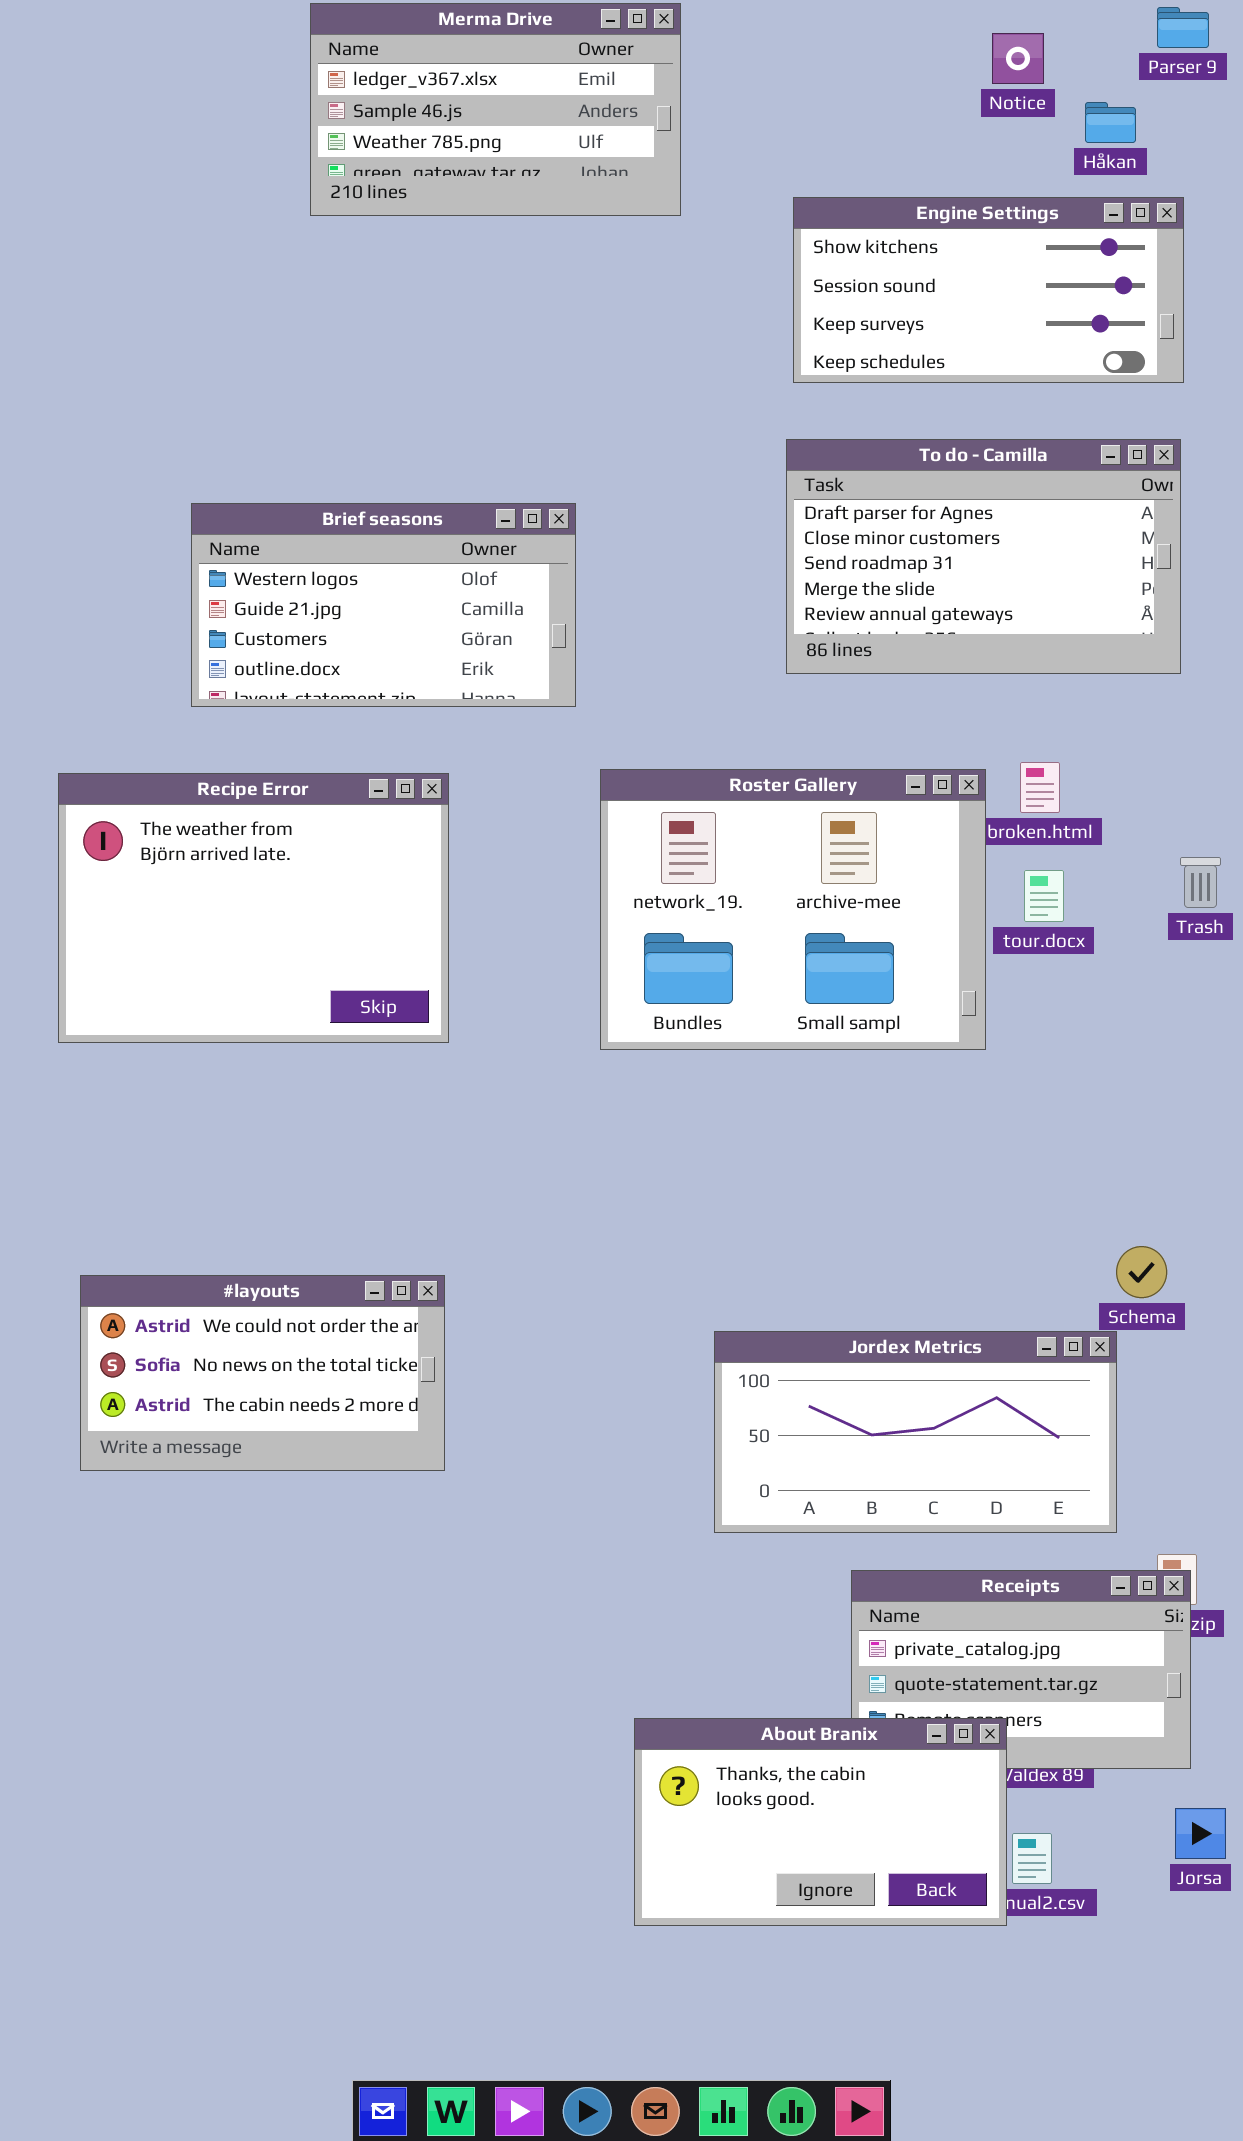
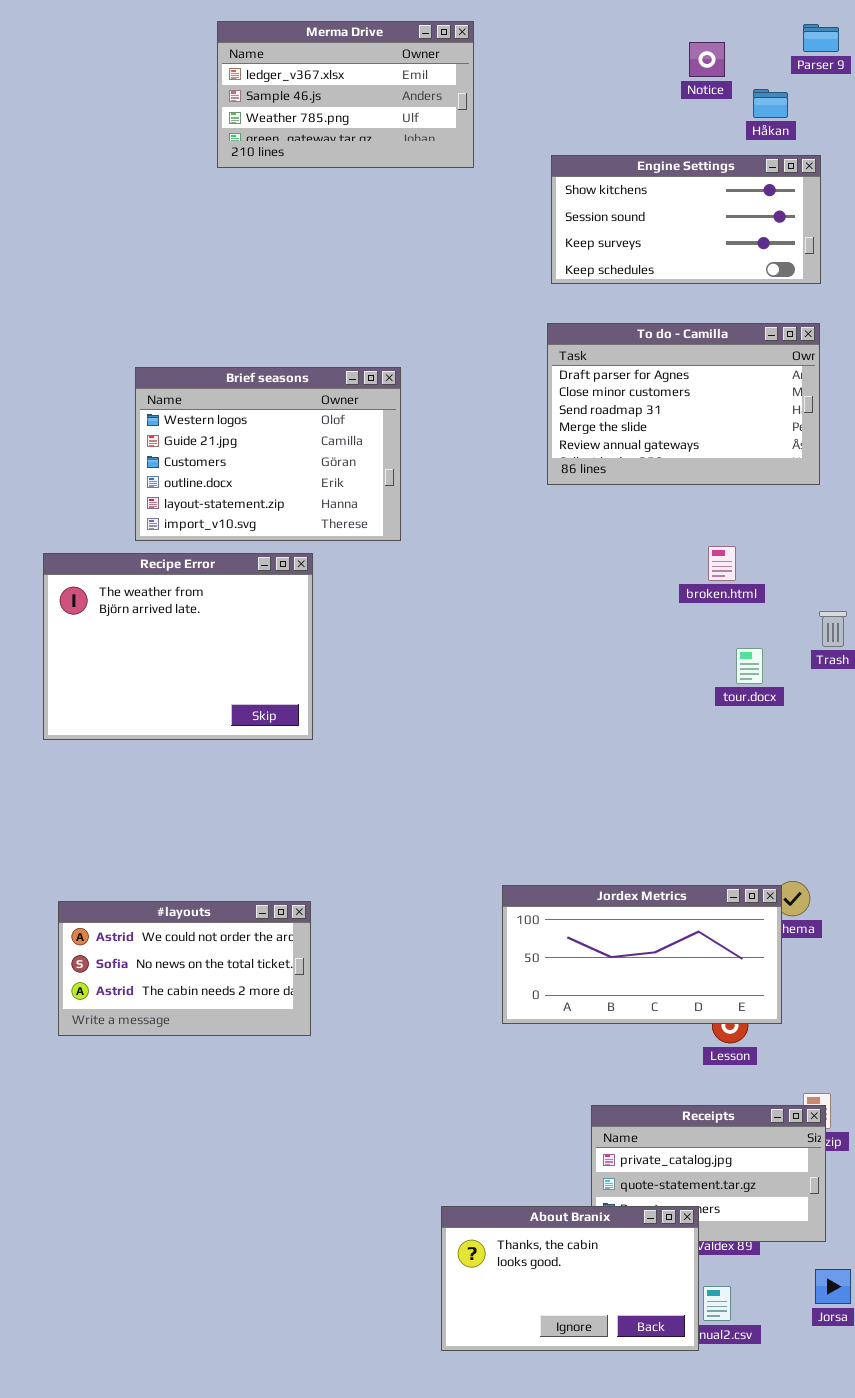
Brief seasons: [191,503,576,707] -> [135,367,401,541], resized
Roster Gallery: [600,769,986,1050] -> none, closed
tour.docx: [1024,870,1064,922] -> [736,648,763,684], moved
Jordex Metrics: [714,1331,1117,1533] -> [502,885,782,1024], moved

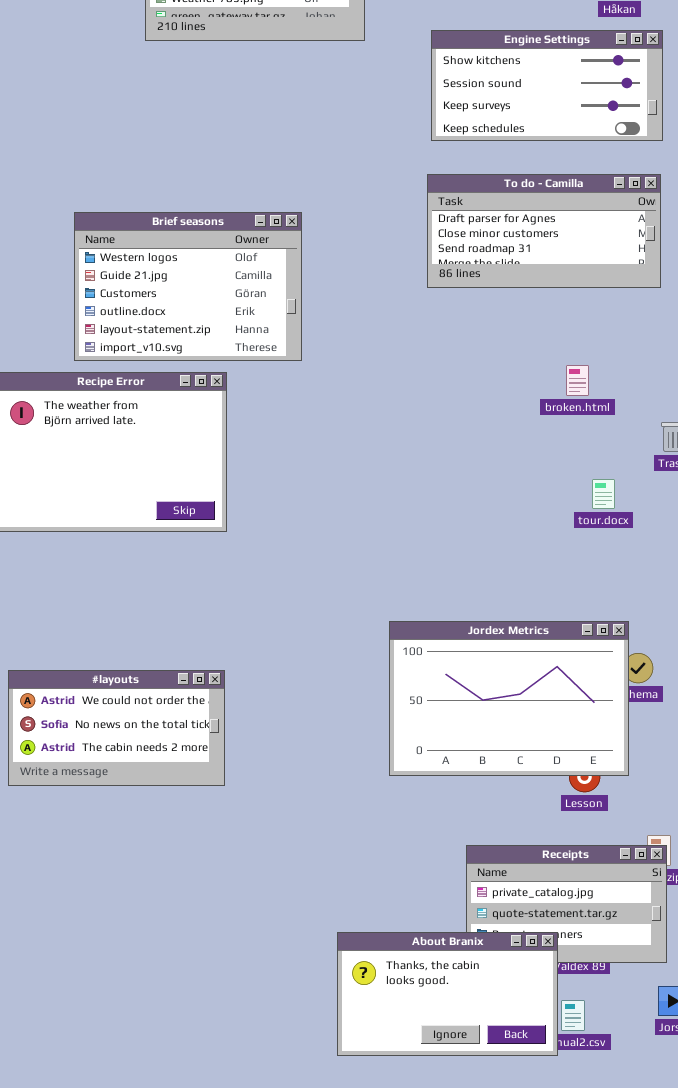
To do - Camilla: [547,323,820,485] -> [427,174,661,288], resized
tour.docx: [736,648,763,684] -> [592,479,615,509], moved
Jordex Metrics: [502,885,782,1024] -> [389,621,629,776], resized

